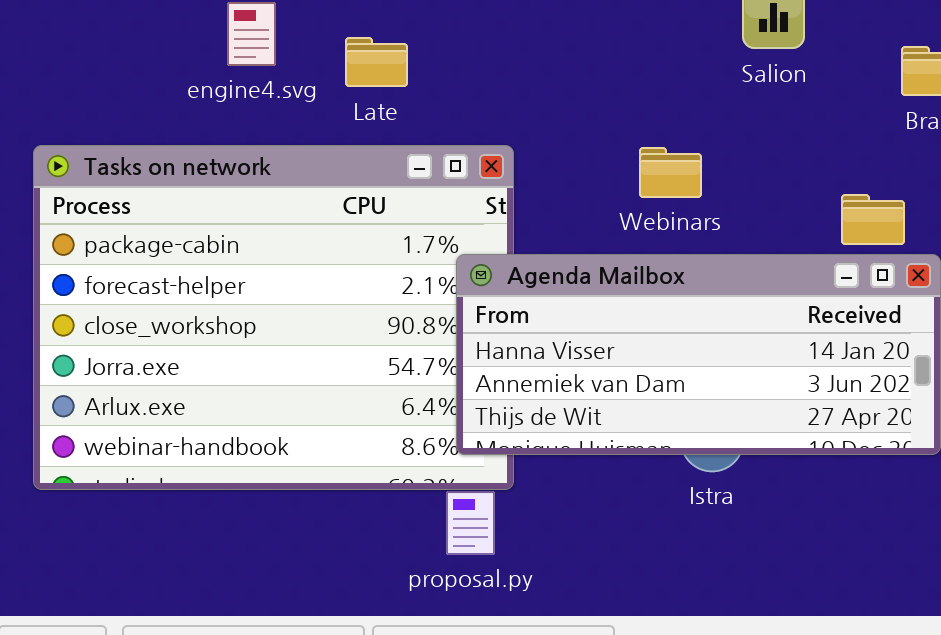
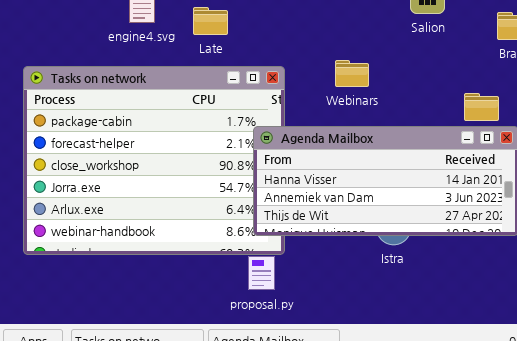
Webinars: [639,147,702,198] -> [335,60,369,87], moved

